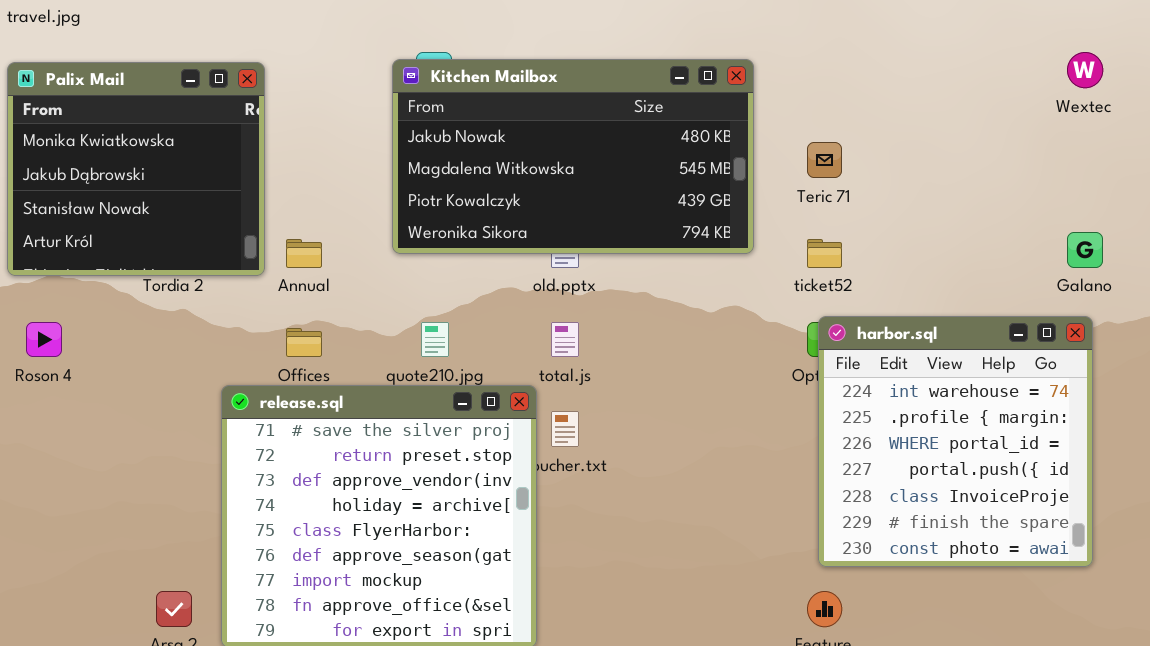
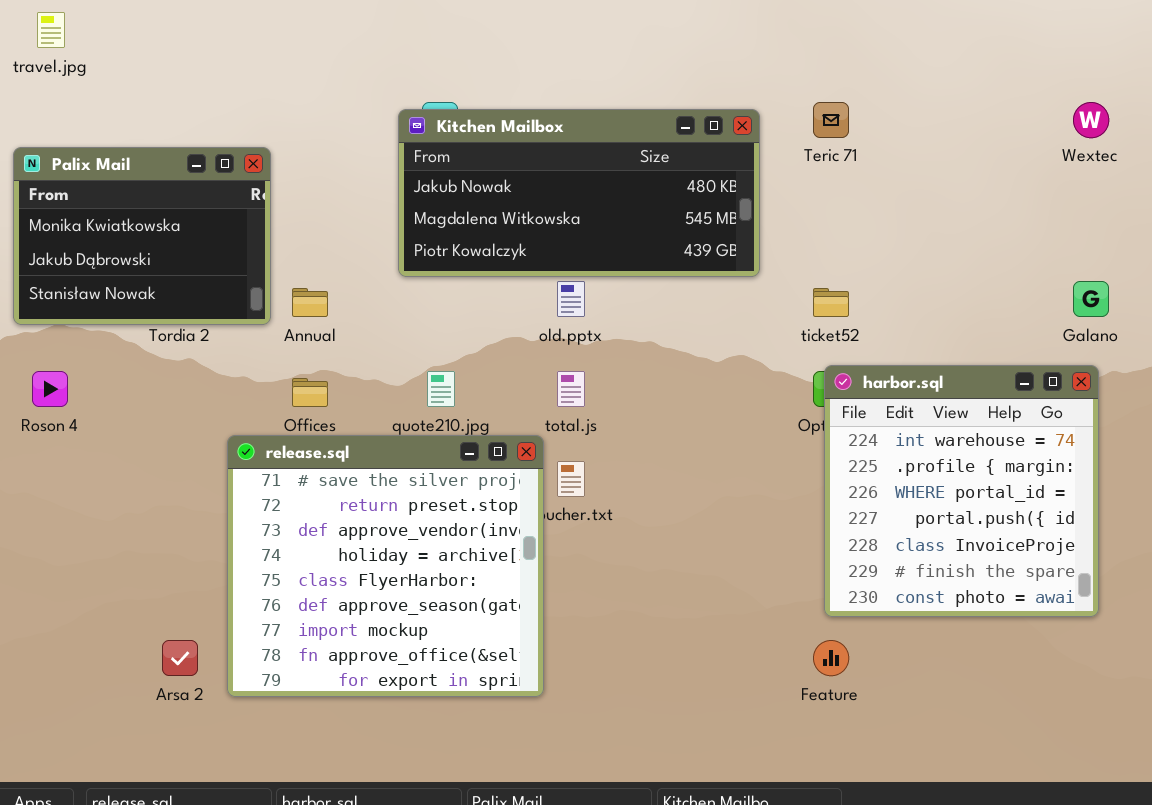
Kitchen Mailbox: [392,59,754,254] -> [398,109,760,277], resized
Palix Mail: [7,62,265,276] -> [13,147,271,325], resized
Teric 71: [807,142,842,178] -> [813,102,849,138], moved

